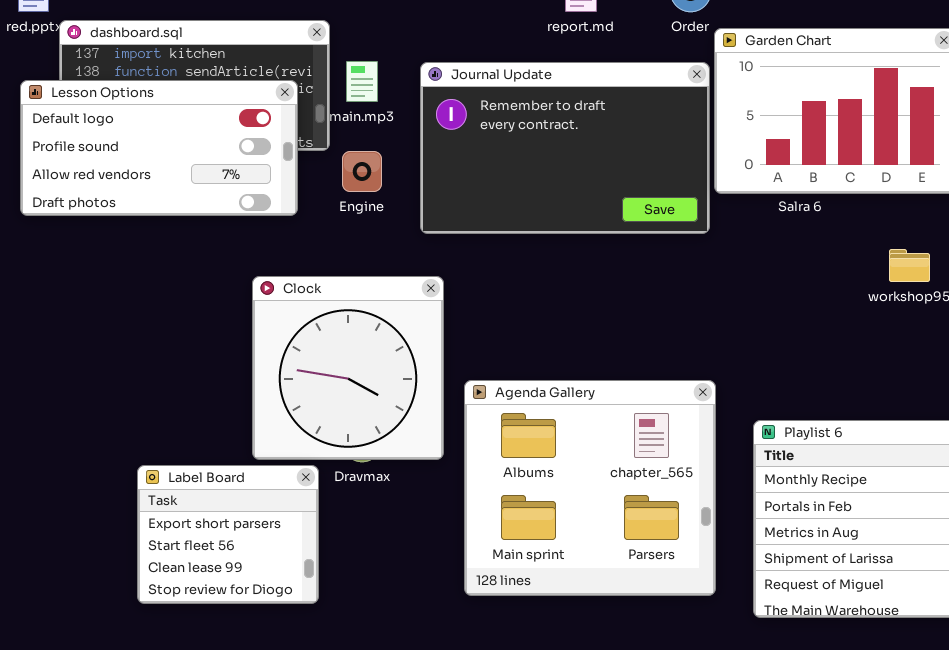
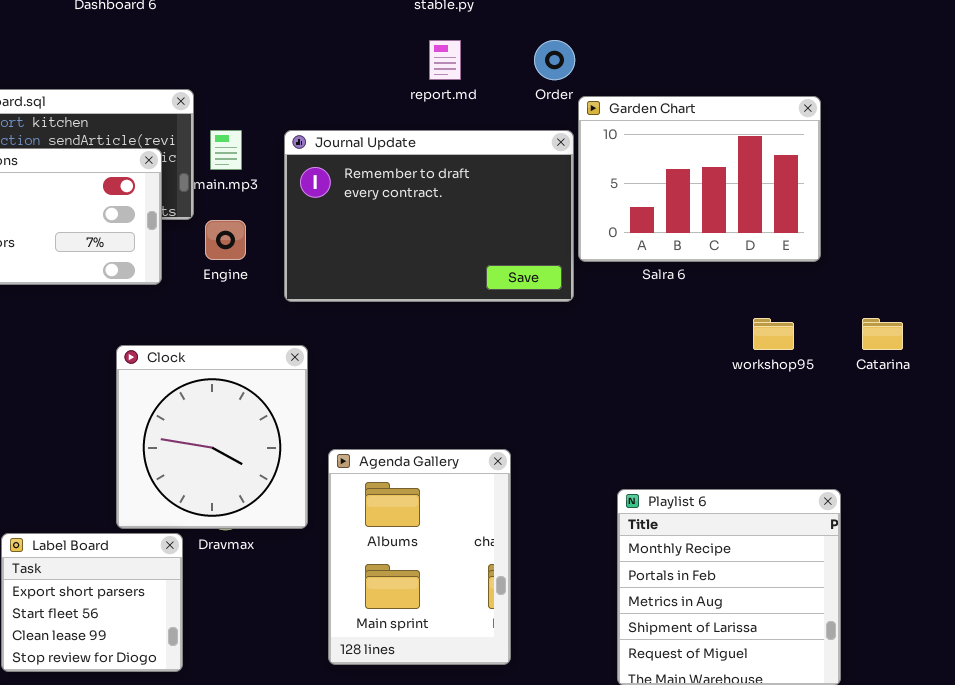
Agenda Gallery: [464,380,716,596] -> [328,449,511,665], resized

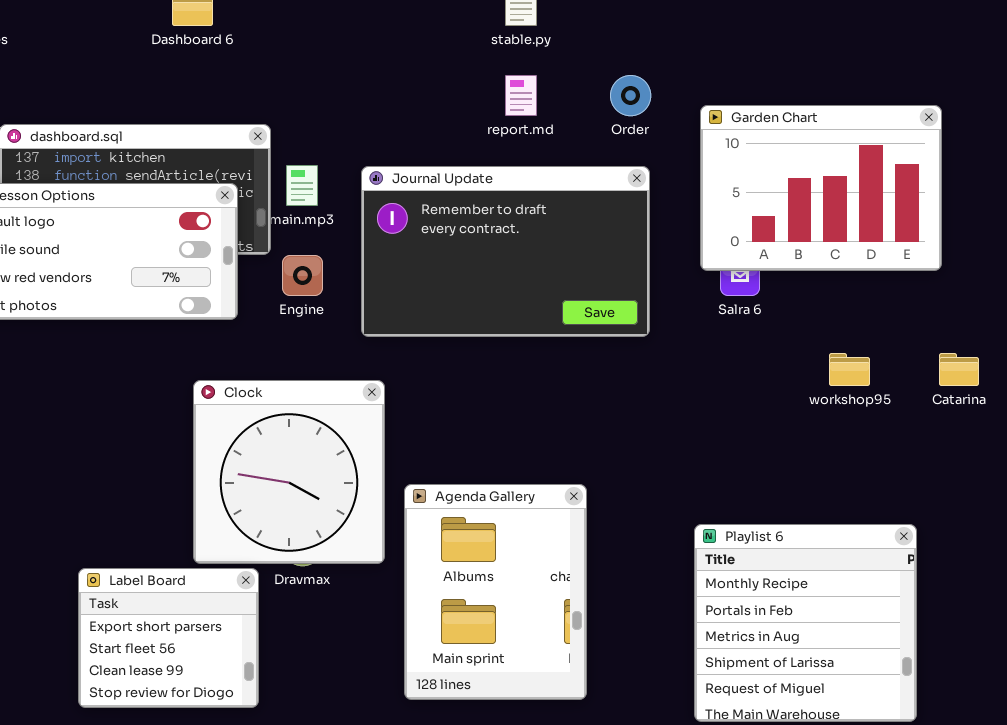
Garden Chart: [578,96,821,262] -> [700,105,942,271], moved

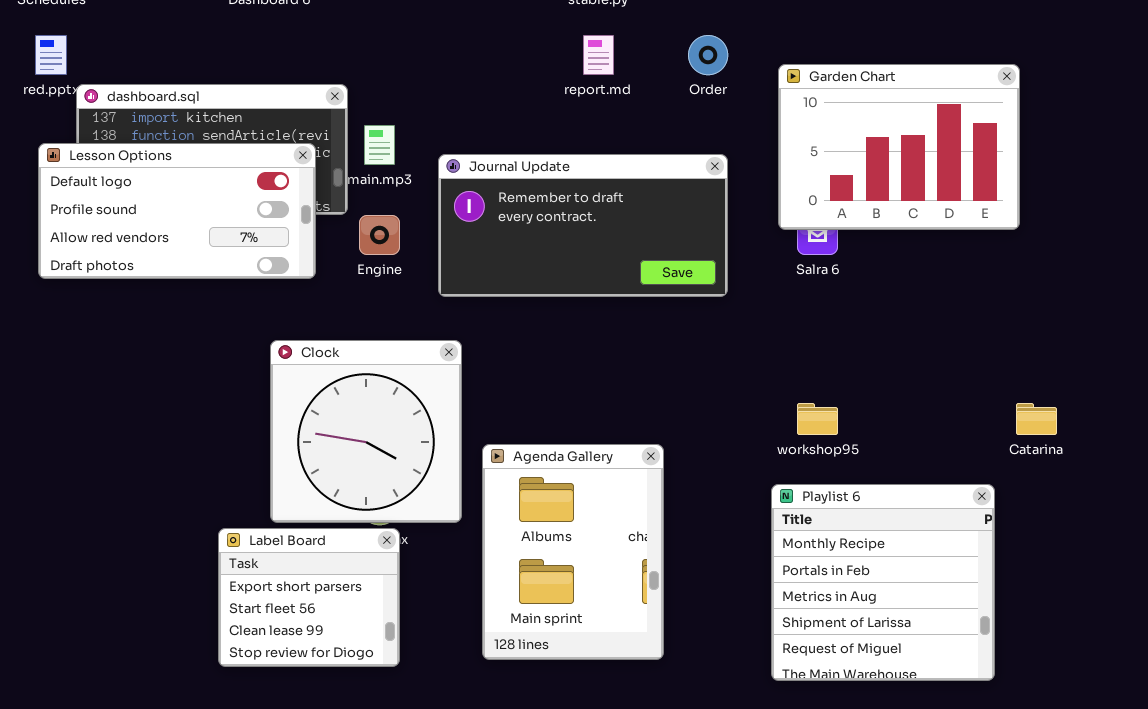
Journal Update: [361,166,650,337] -> [438,154,728,297], resized
workshop95: [829,353,870,386] -> [797,403,838,435], moved
Catarina: [939,353,979,386] -> [1016,403,1057,435], moved
Label Board: [78,568,259,708] -> [218,528,400,667], moved

